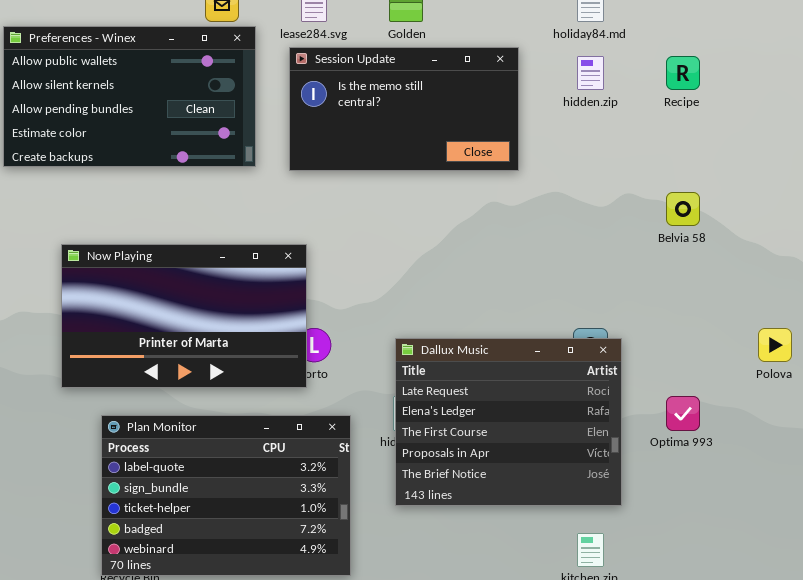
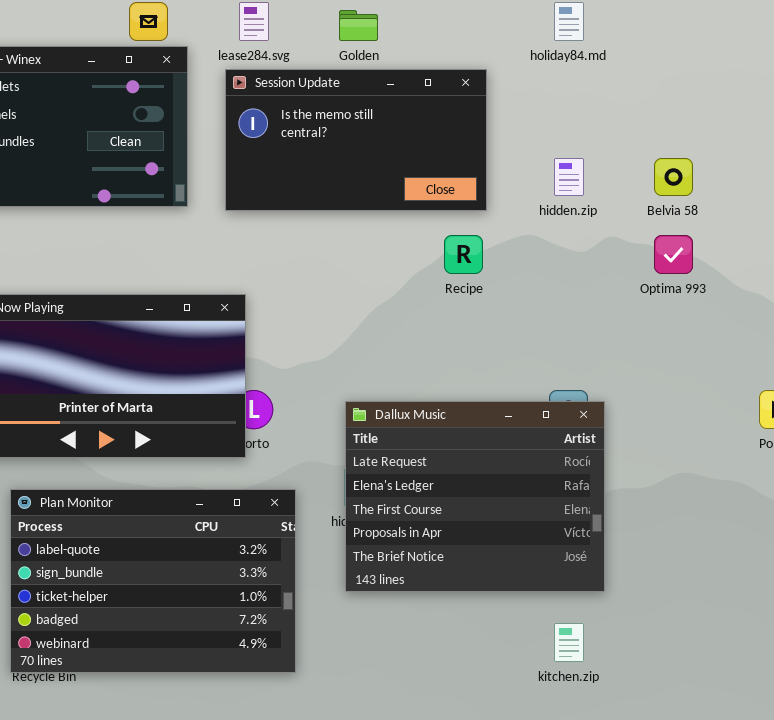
hidden.zip: [577,56,604,90] -> [554,158,584,196], moved
Recipe: [666,56,700,90] -> [444,235,483,274], moved
Belvia 58: [666,192,700,226] -> [654,158,693,196], moved
Optima 993: [666,396,700,431] -> [654,235,693,274], moved

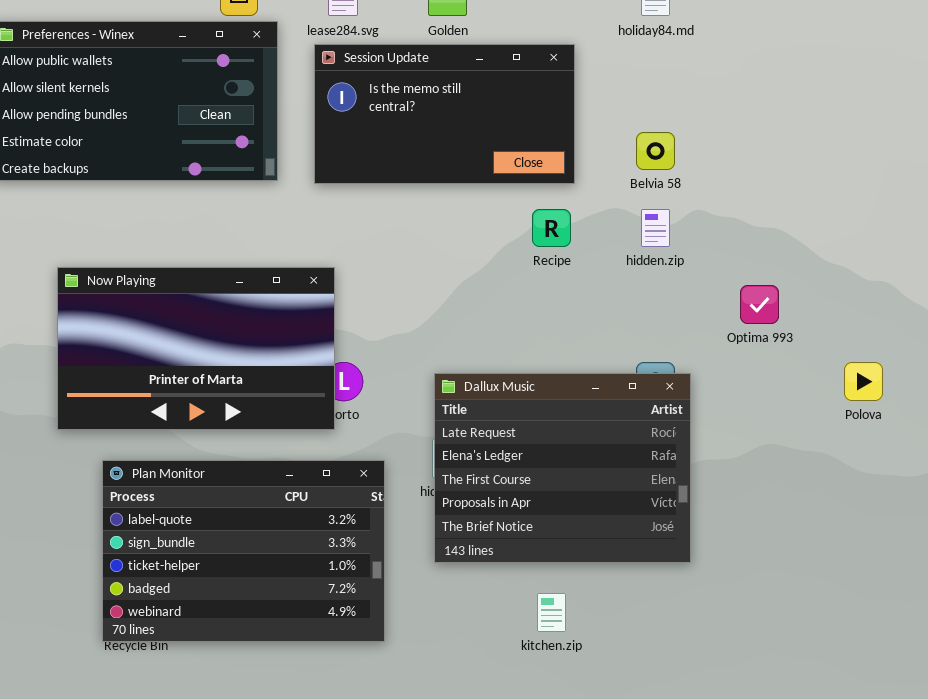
hidden.zip: [554,158,584,196] -> [641,209,670,247], moved
Belvia 58: [654,158,693,196] -> [636,132,675,170], moved
Optima 993: [654,235,693,274] -> [740,285,779,324], moved
kitchen.zip: [554,623,584,662] -> [537,593,566,632], moved

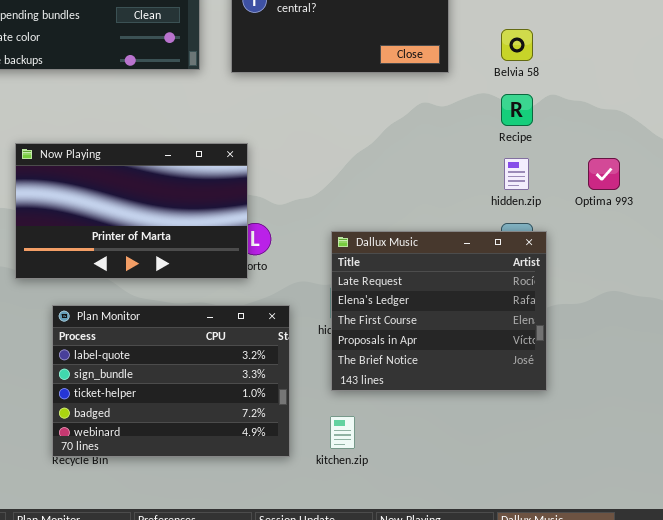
Recipe: [532,209,571,247] -> [501,94,533,126], moved
hidden.zip: [641,209,670,247] -> [504,158,529,190], moved
kitchen.zip: [537,593,566,632] -> [330,416,355,449], moved

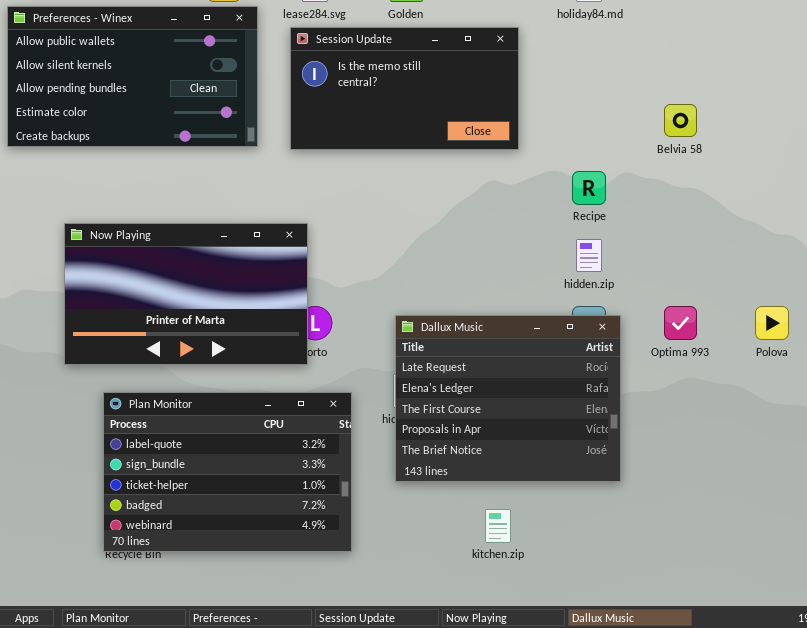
Belvia 58: [501,29,533,61] -> [664,104,697,137], moved
Optima 993: [588,158,620,190] -> [664,306,697,340], moved
kitchen.zip: [330,416,355,449] -> [485,509,511,543], moved

